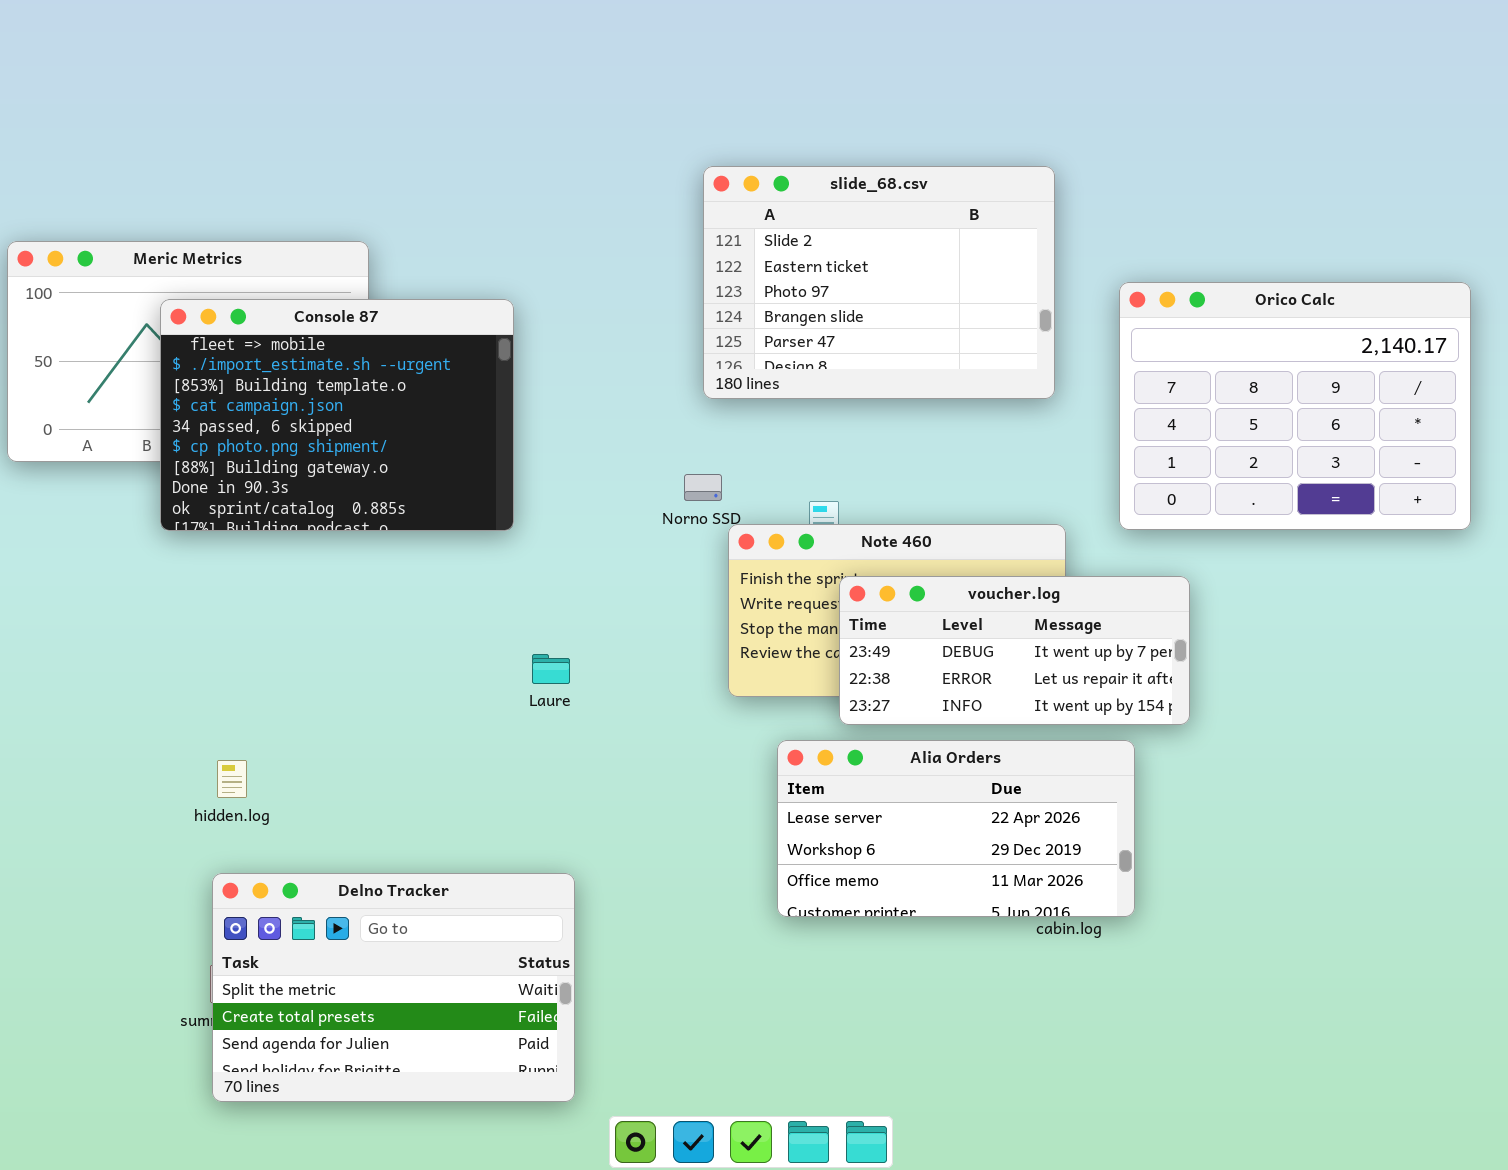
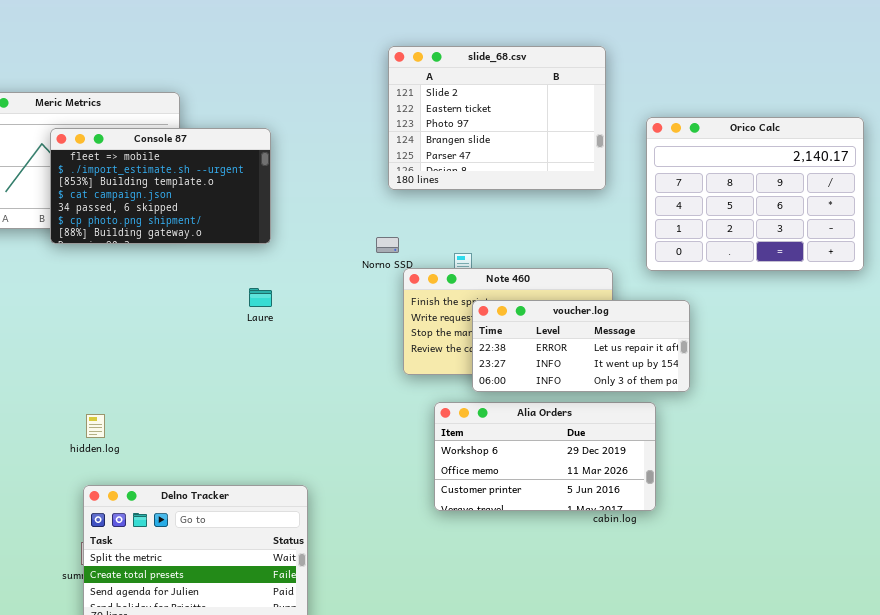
Console 87: [160,299,514,531] -> [50,128,271,244], resized
voucher.log: [839,576,1190,725] -> [472,300,690,392], scrolled down 1 row
Laure: [532,654,570,684] -> [249,288,272,307], moved
Alia Orders: [777,740,1135,917] -> [434,402,656,511], scrolled down 1 row

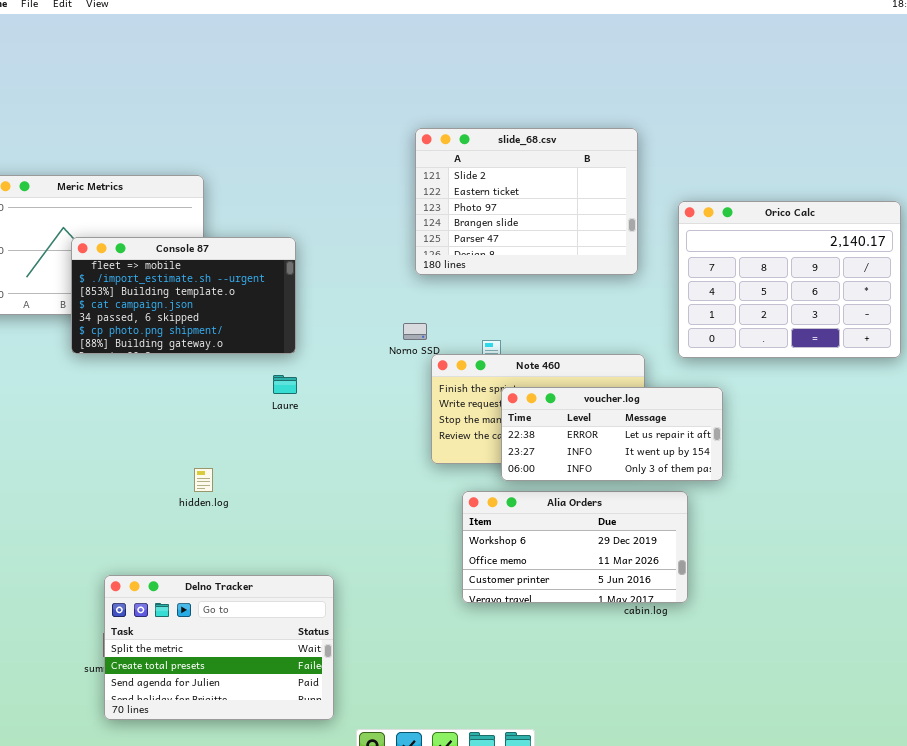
Console 87: [50,128,271,244] -> [71,237,296,354], moved
hidden.log: [86,414,105,438] -> [194,468,213,492], moved

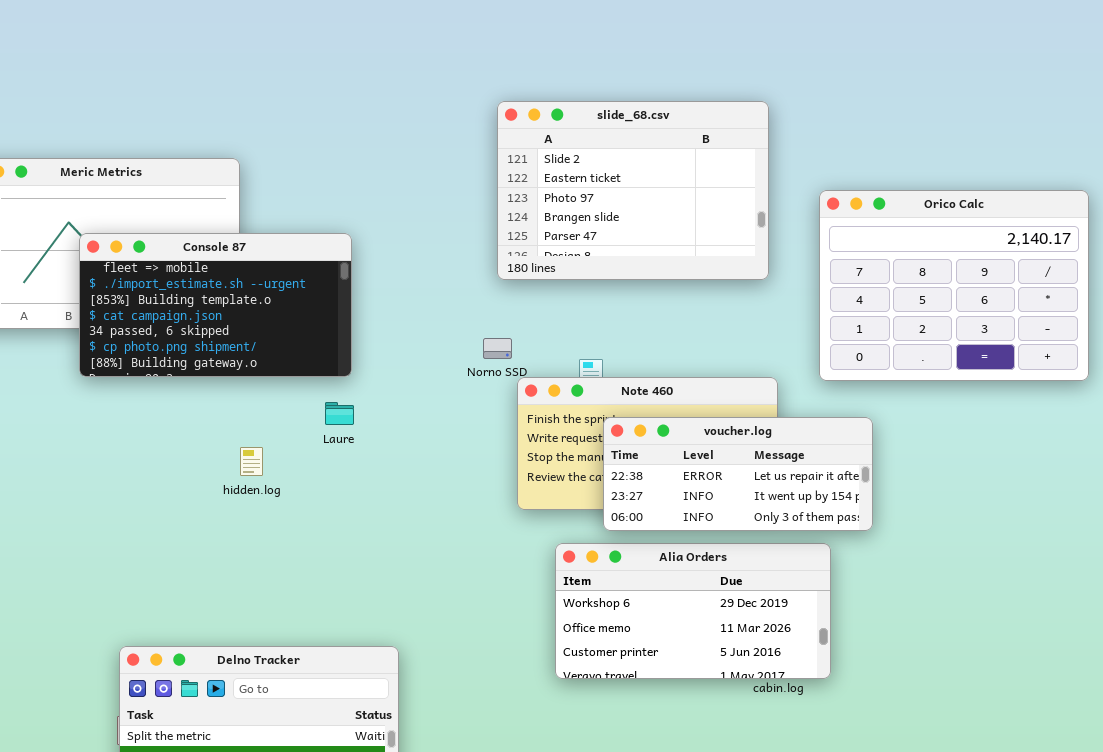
hidden.log: [194,468,213,492] -> [240,447,263,476], moved

